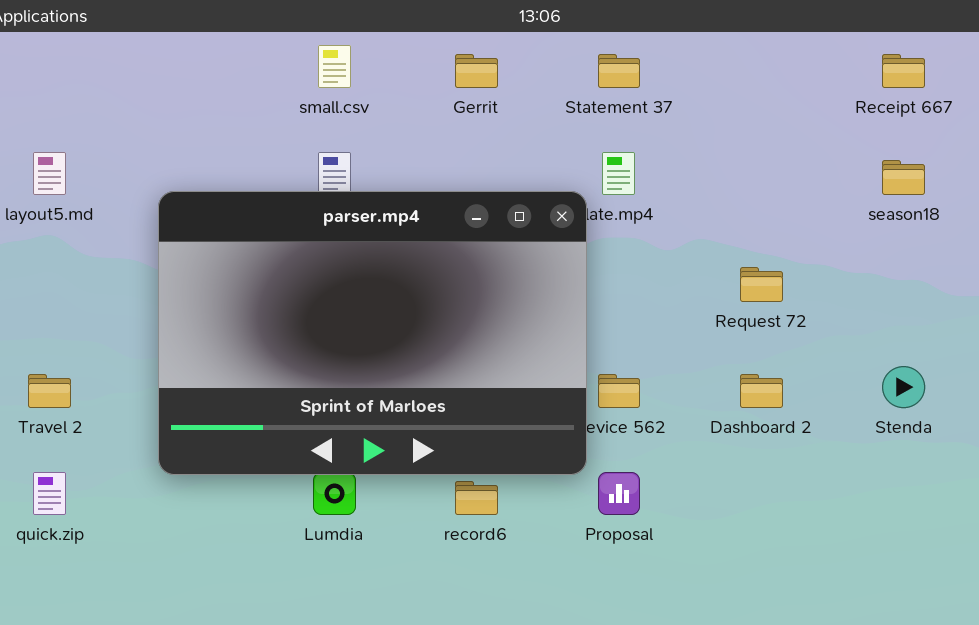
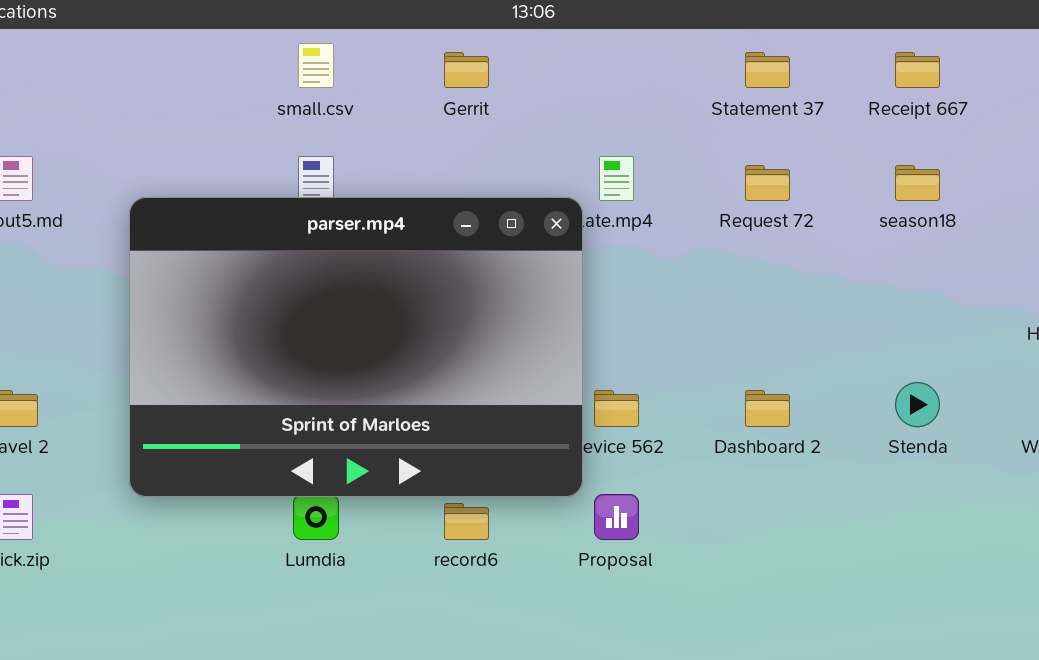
Statement 37: [598,54,640,88] -> [745,52,790,88], moved
Request 72: [740,267,783,302] -> [745,165,790,201], moved

